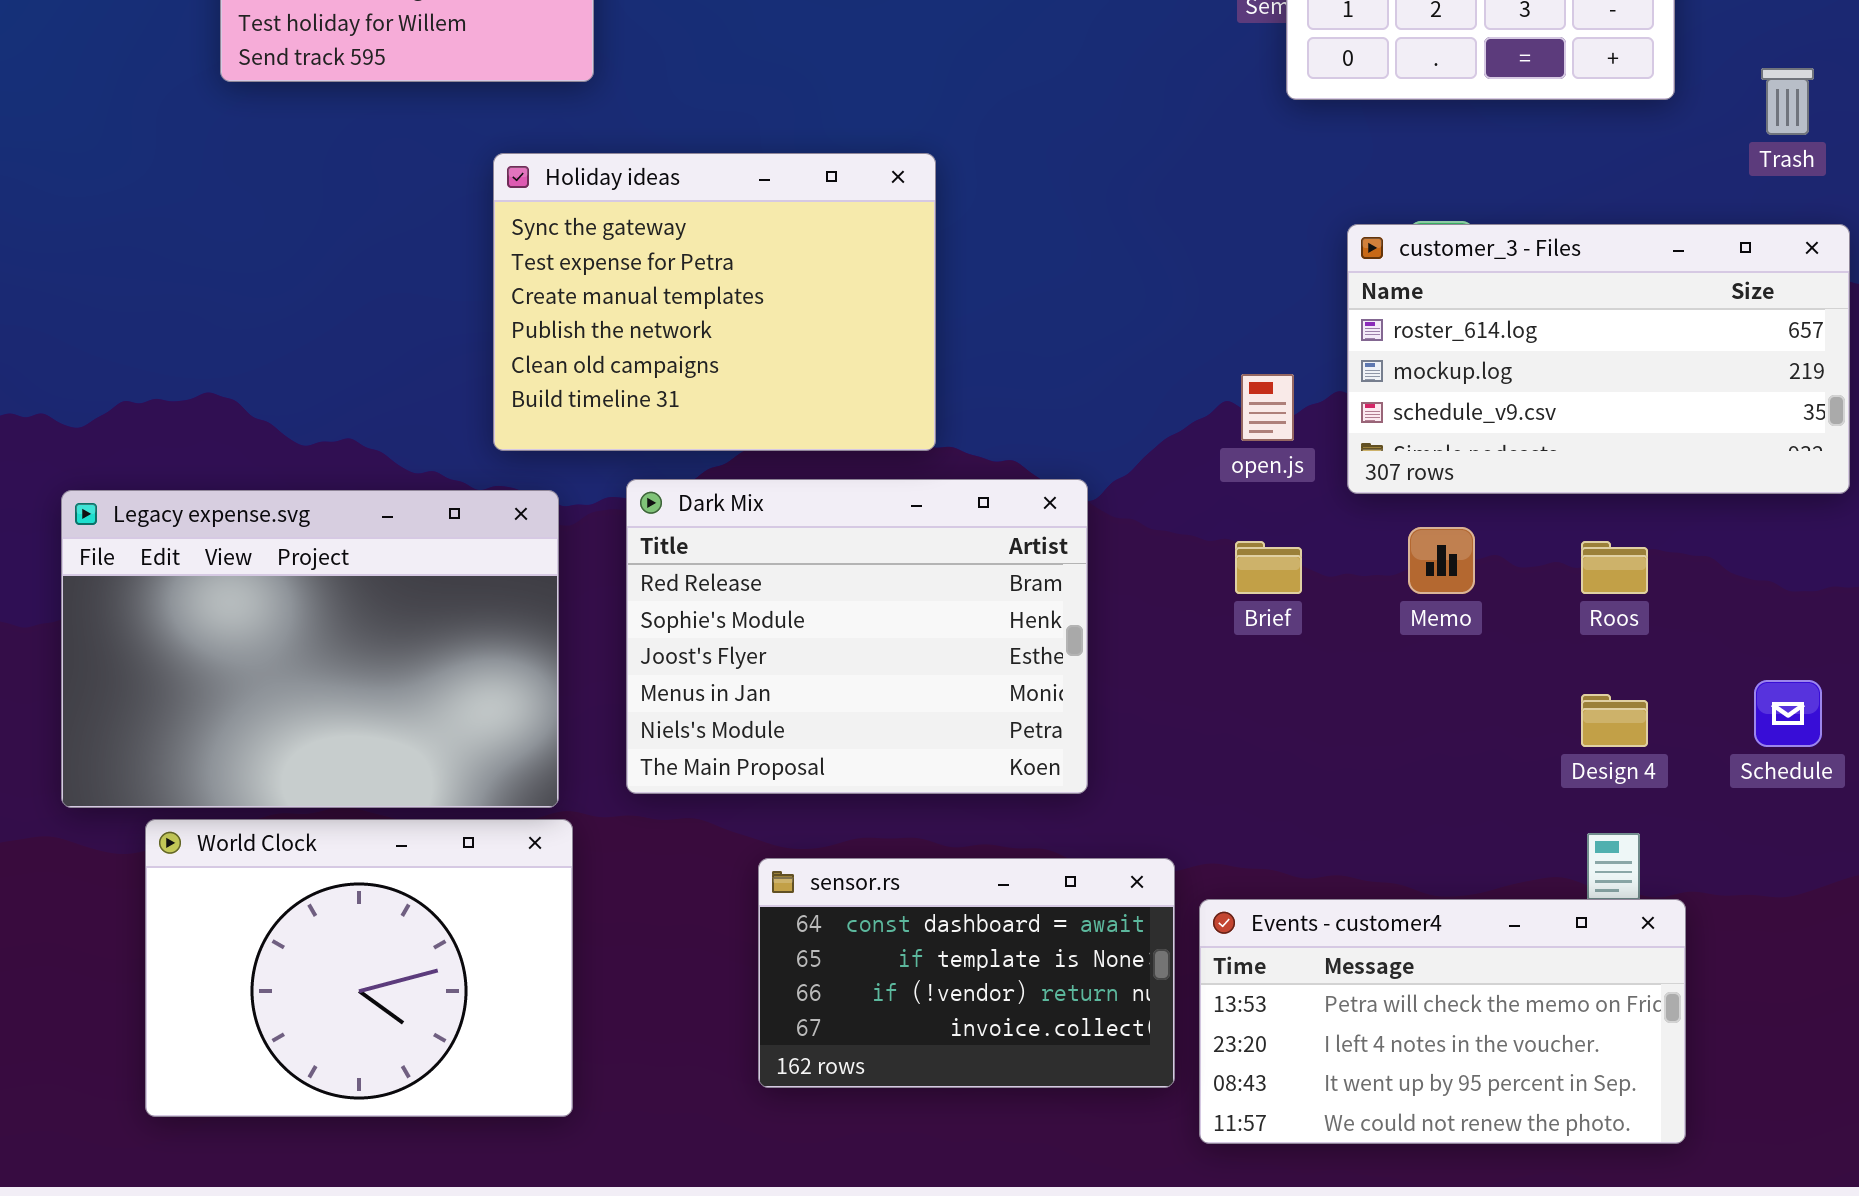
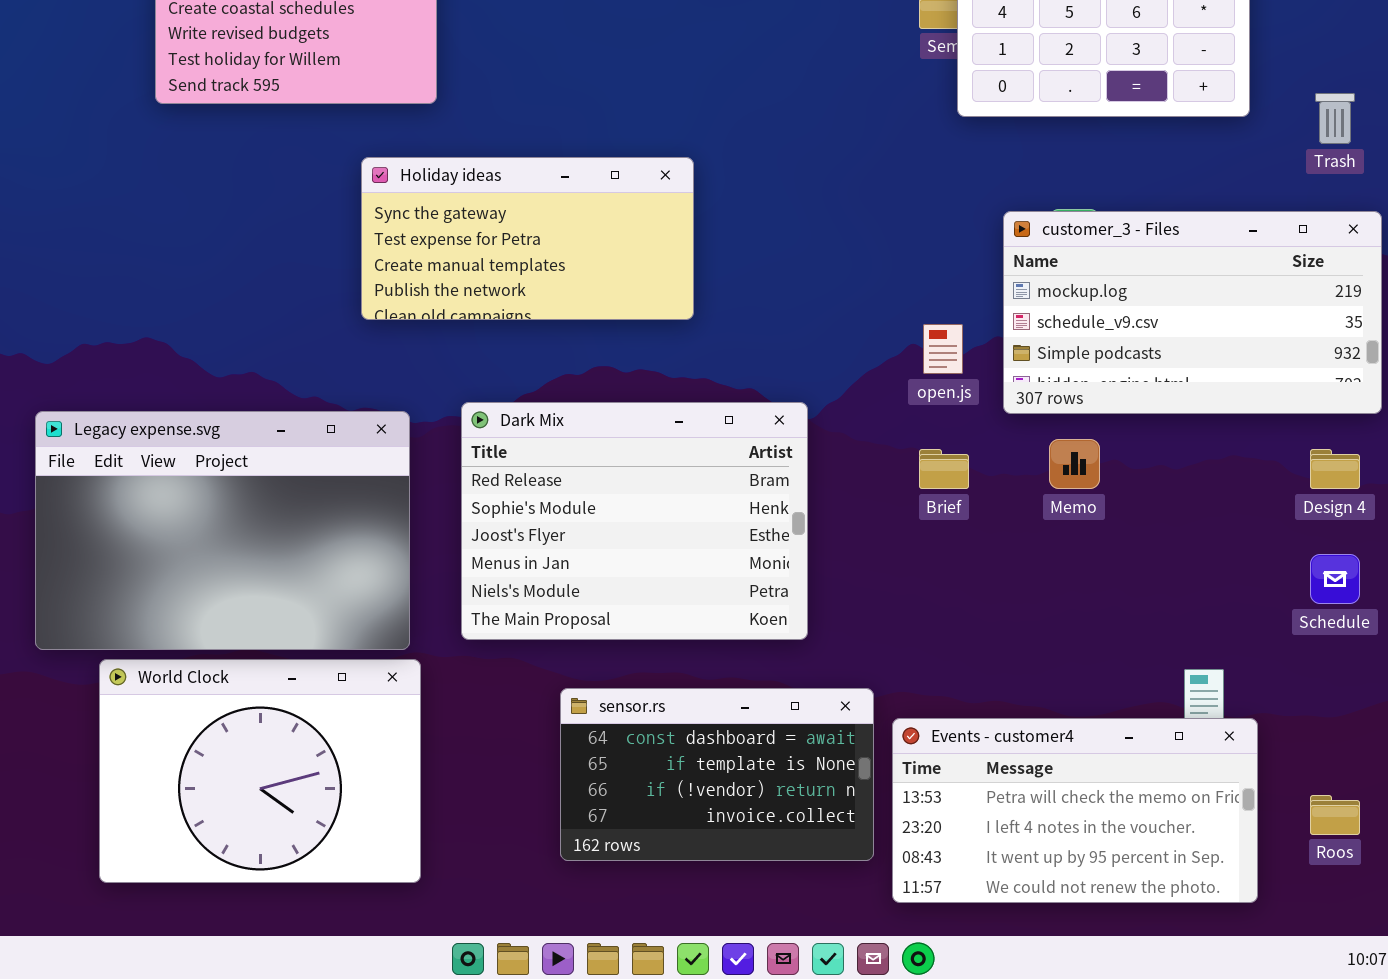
Holiday ideas: [493,153,936,451] -> [361,157,694,320], resized
customer_3 - Files: [1347,224,1850,494] -> [1003,211,1382,414], scrolled down 1 row
Roos: [1581,541,1648,594] -> [1310,795,1360,835], moved
Design 4: [1581,694,1648,747] -> [1310,449,1360,489], moved

